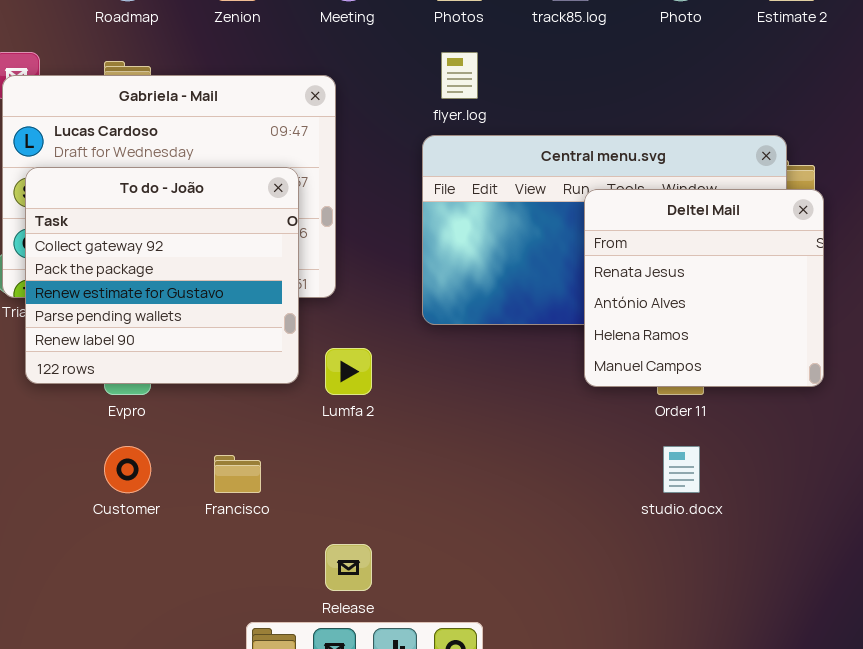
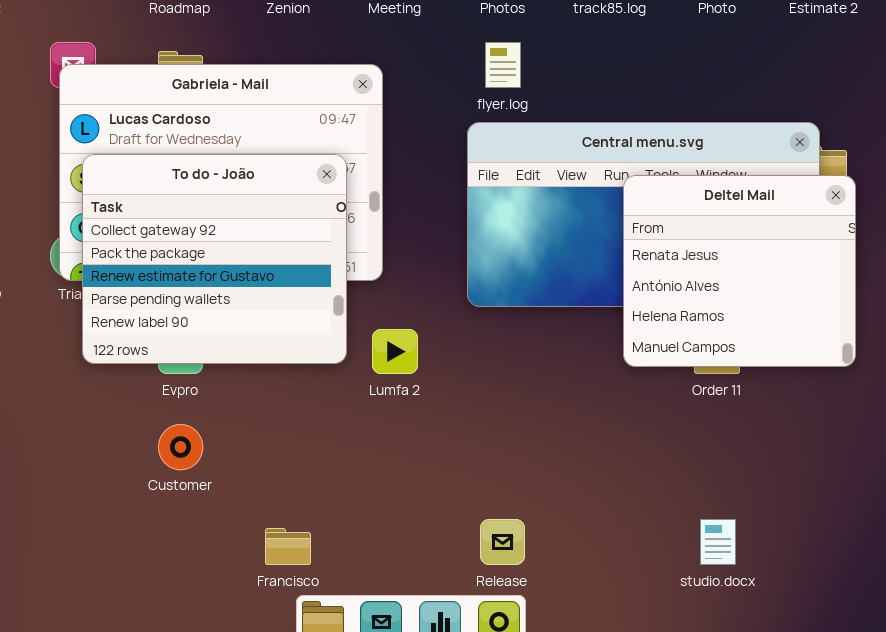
studio.docx: [663,446,700,493] -> [700,519,736,565], moved
Francisco: [214,455,261,493] -> [265,528,311,565], moved
Release: [325,544,372,591] -> [480,519,525,565], moved

